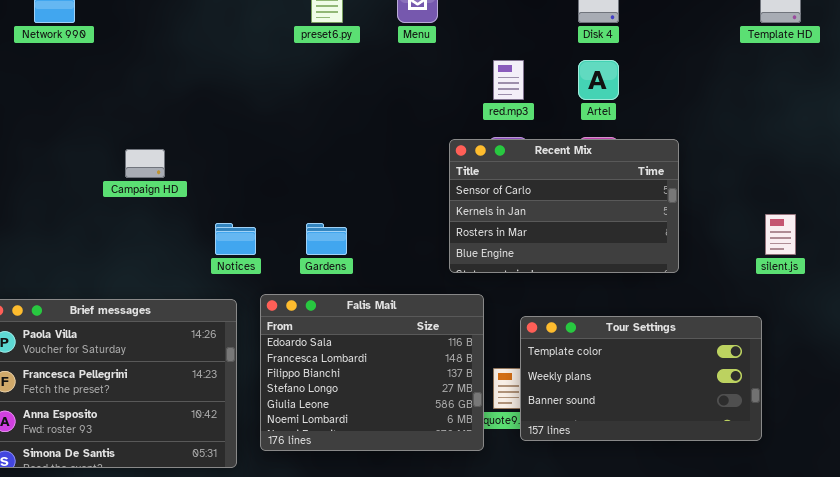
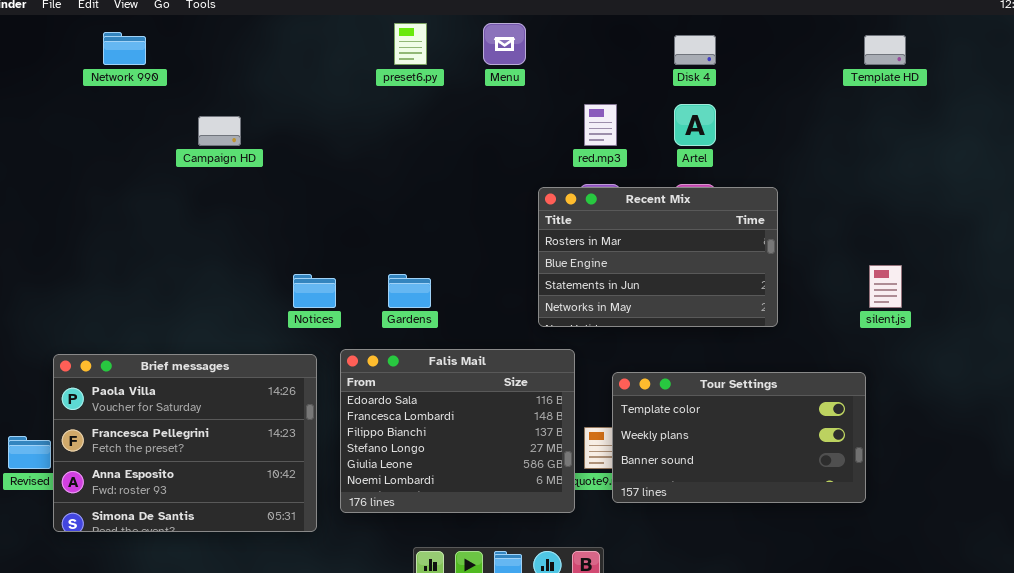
Recent Mix: [449,139,679,273] -> [538,187,778,327], scrolled down 2 rows
Campaign HD: [125,149,165,178] -> [198,116,241,146], moved

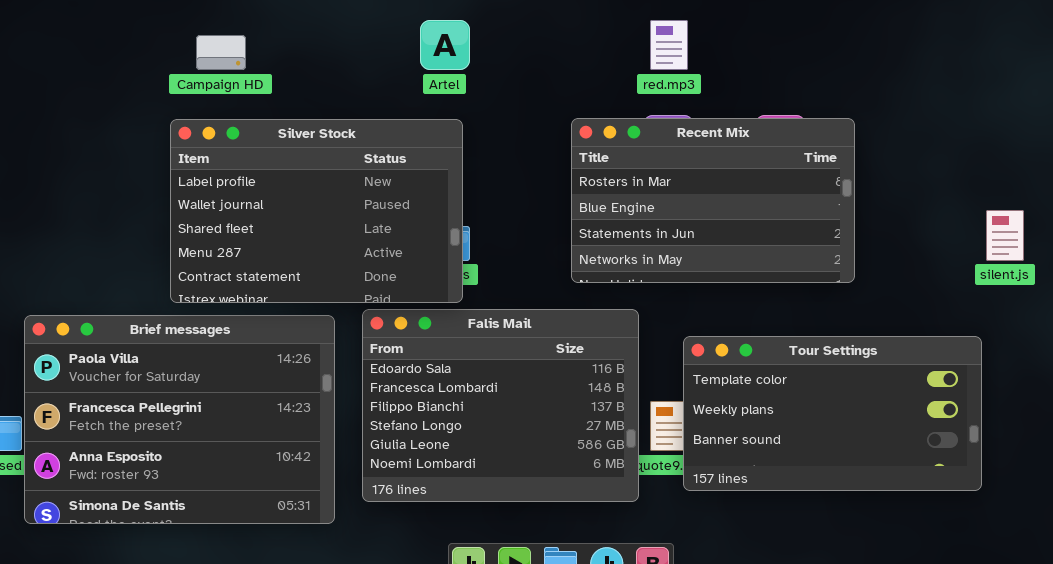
Artel: [674,104,716,146] -> [420,20,470,70], moved
Recent Mix: [538,187,778,327] -> [571,118,855,283], moved
Silver Stock: none -> [170,119,463,303], opened

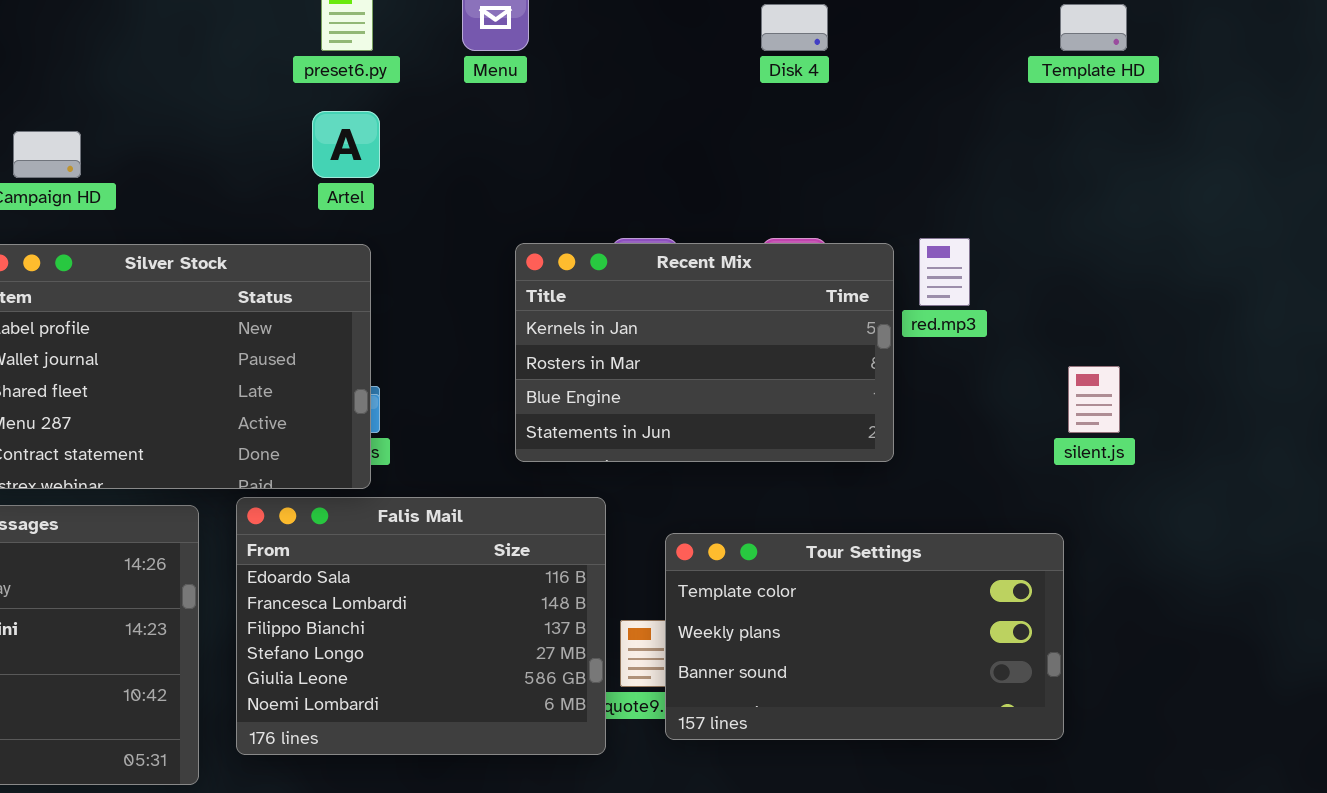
red.mp3: [650,20,688,70] -> [919,238,970,306], moved
Recent Mix: [571,118,855,283] -> [515,243,894,462], scrolled up 1 row

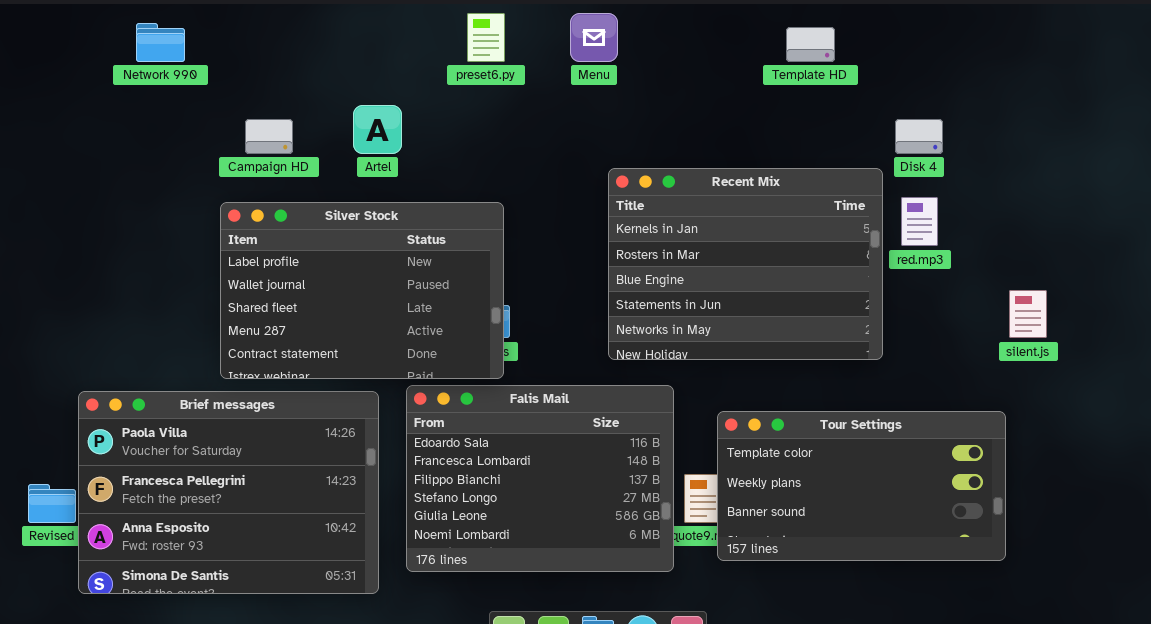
Disk 4: [761,4,828,51] -> [895,119,943,154], moved
Template HD: [1060,4,1127,51] -> [786,27,835,62], moved
Artel: [312,111,380,178] -> [353,105,402,154], moved
Recent Mix: [515,243,894,462] -> [608,168,883,360], resized

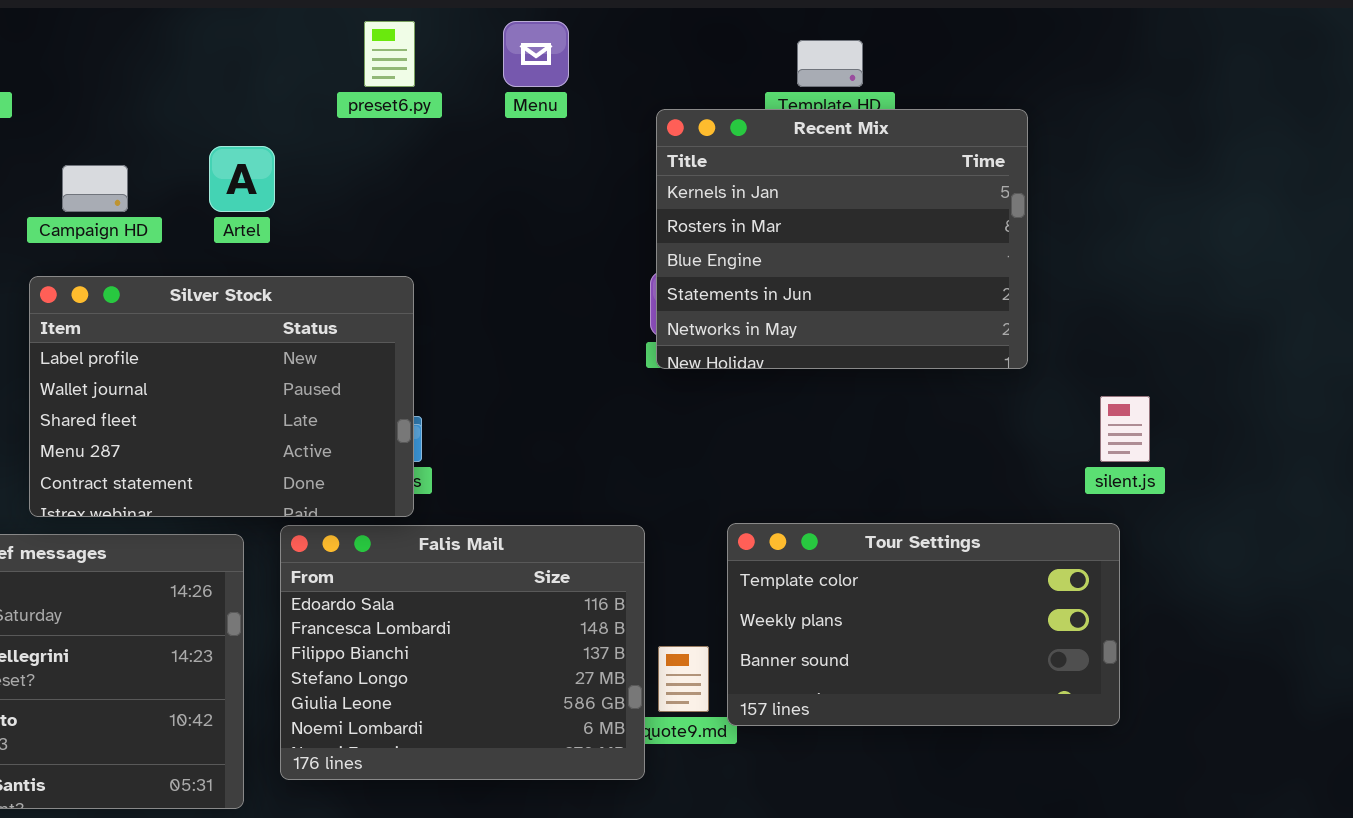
Recent Mix: [608,168,883,360] -> [656,109,1028,369], moved
Tour Settings: [717,411,1006,561] -> [727,523,1120,726], moved

